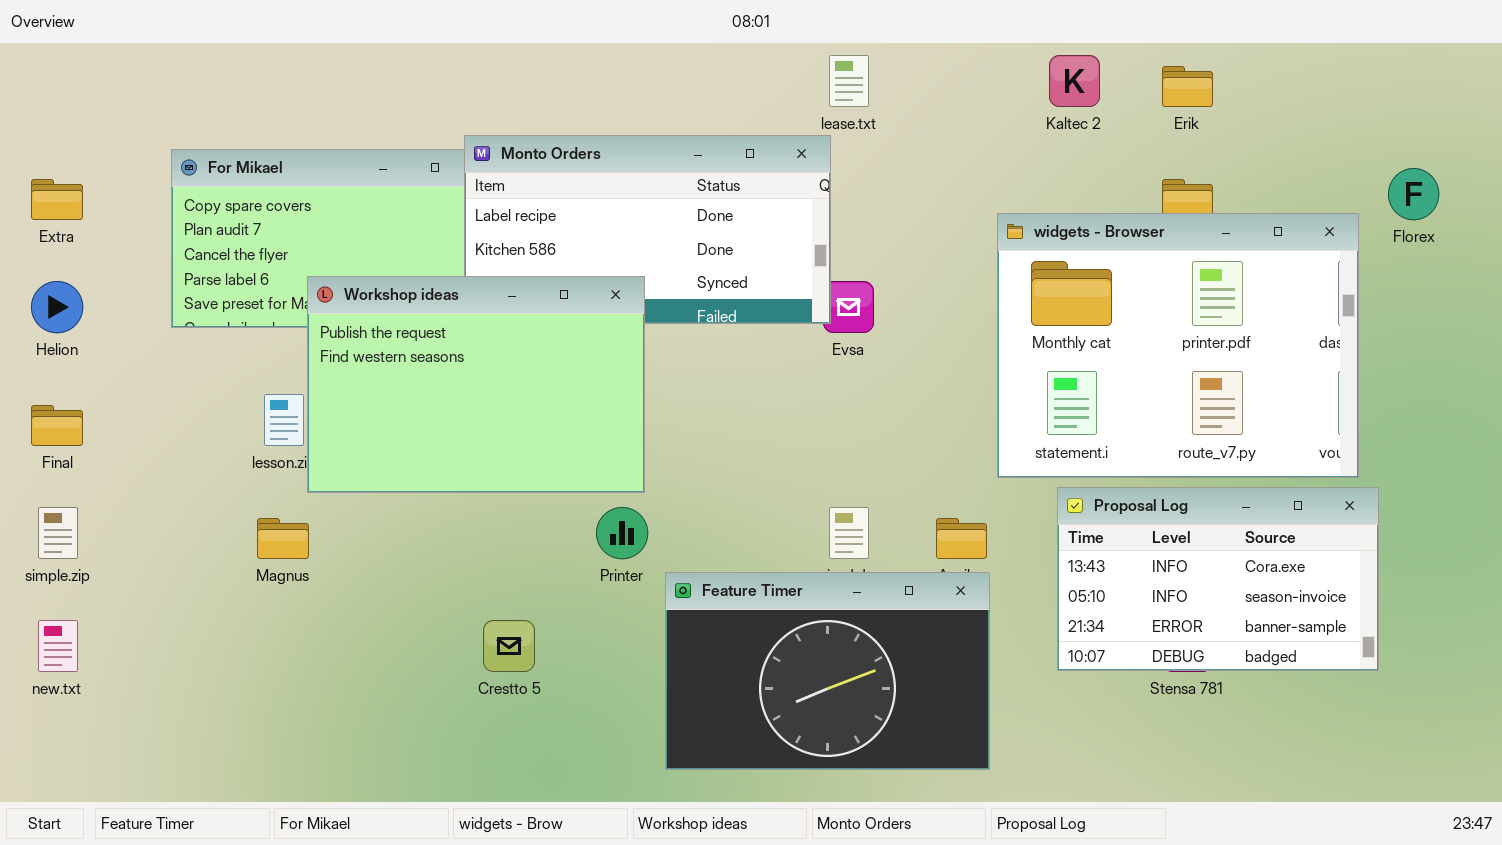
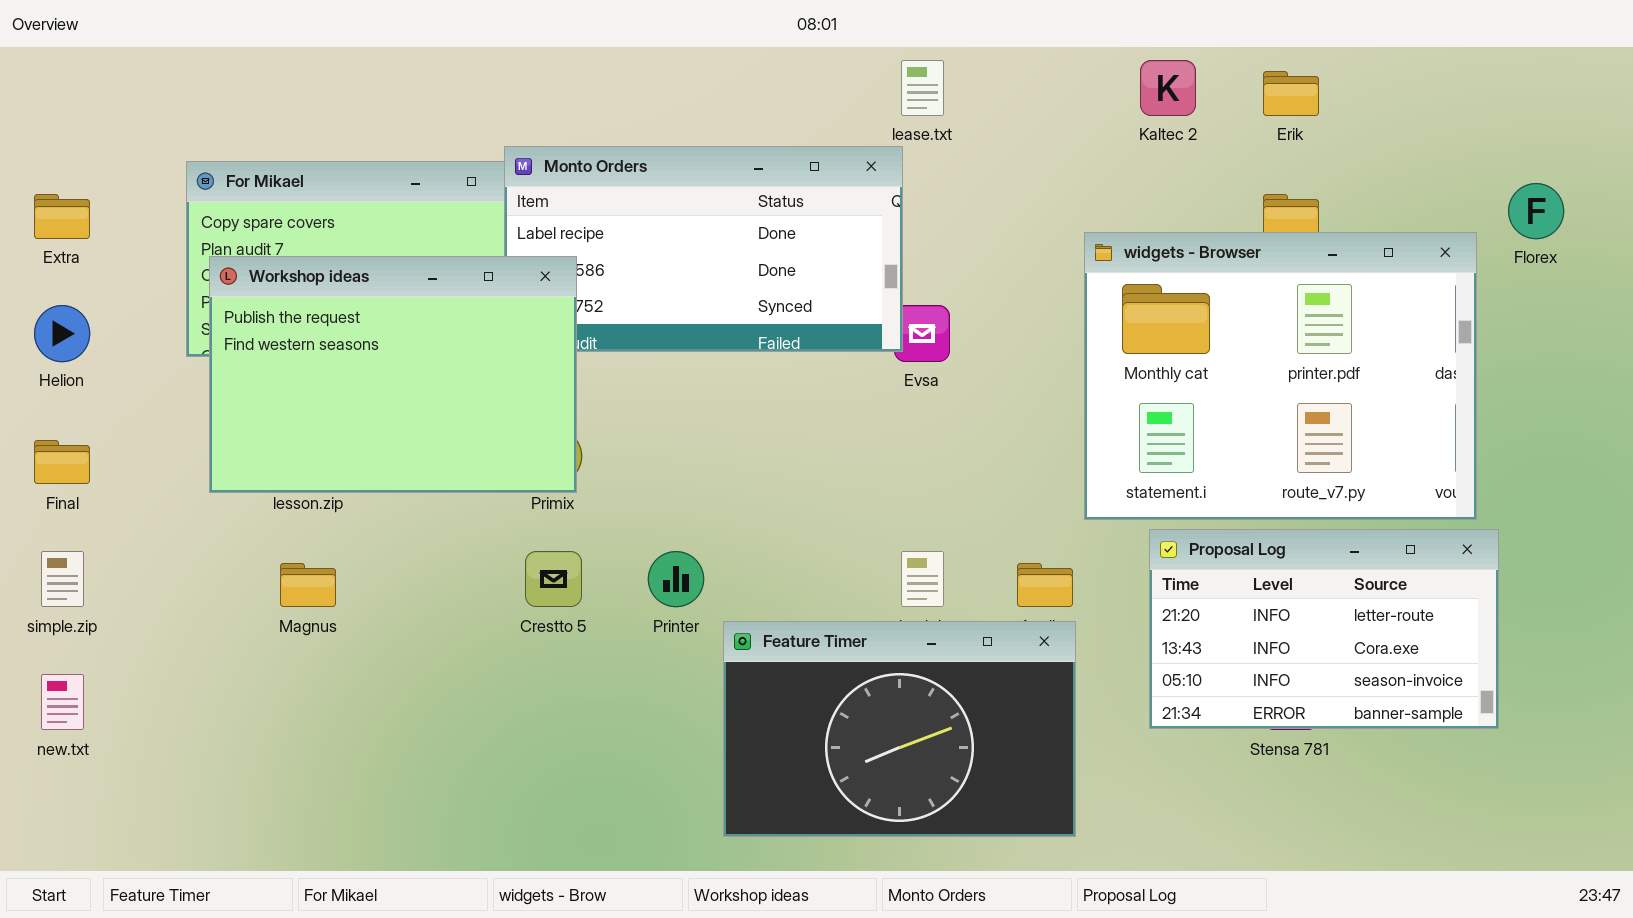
Workshop ideas: [307,276,645,493] -> [209,256,577,493], moved
Proposal Log: [1057,487,1379,671] -> [1149,529,1499,729], scrolled up 1 row
Crestto 5: [483,620,535,672] -> [525,551,582,607], moved

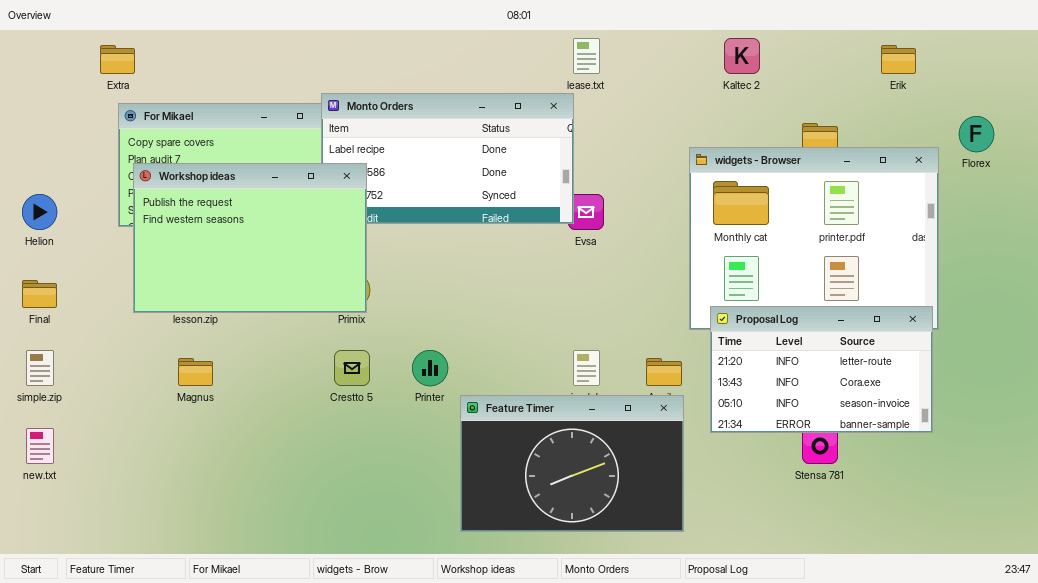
Erik: [1263,71,1319,116] -> [881,45,916,74], moved
Extra: [34,194,90,239] -> [100,45,135,74], moved
Proposal Log: [1149,529,1499,729] -> [710,306,933,433], moved

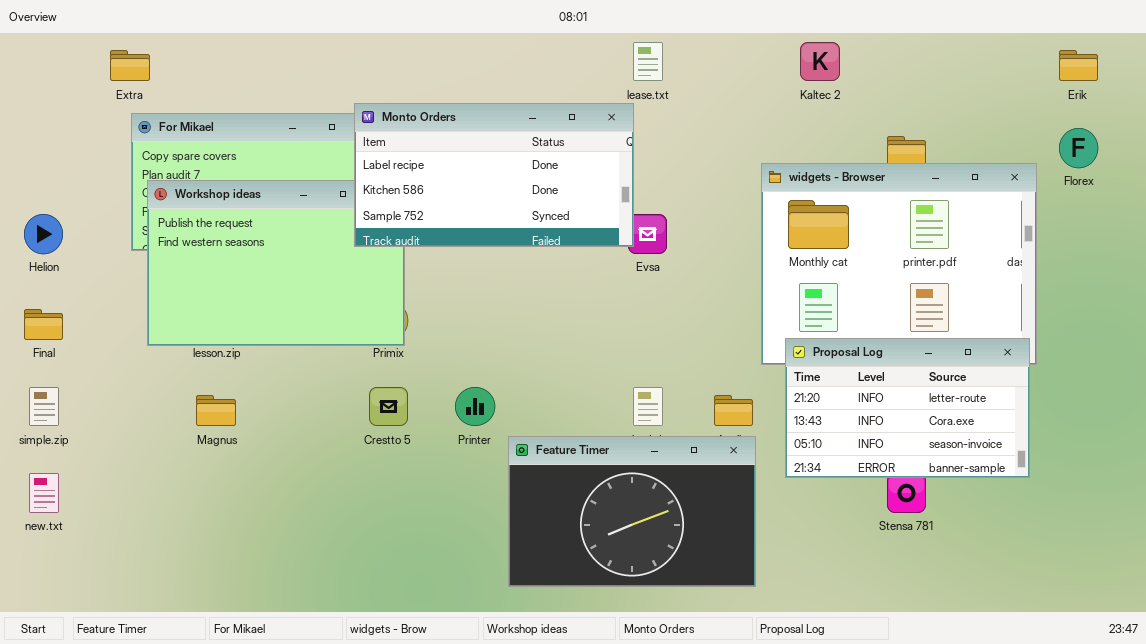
Erik: [881,45,916,74] -> [1059,50,1098,81], moved
Monto Orders: [321,93,574,224] -> [354,103,634,247], raised

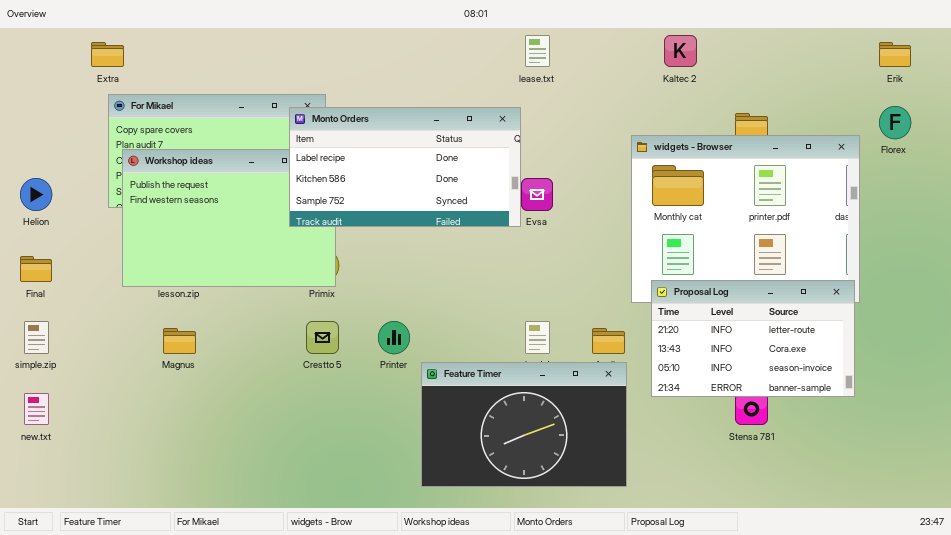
Monto Orders: [354,103,634,247] -> [289,107,521,227], moved

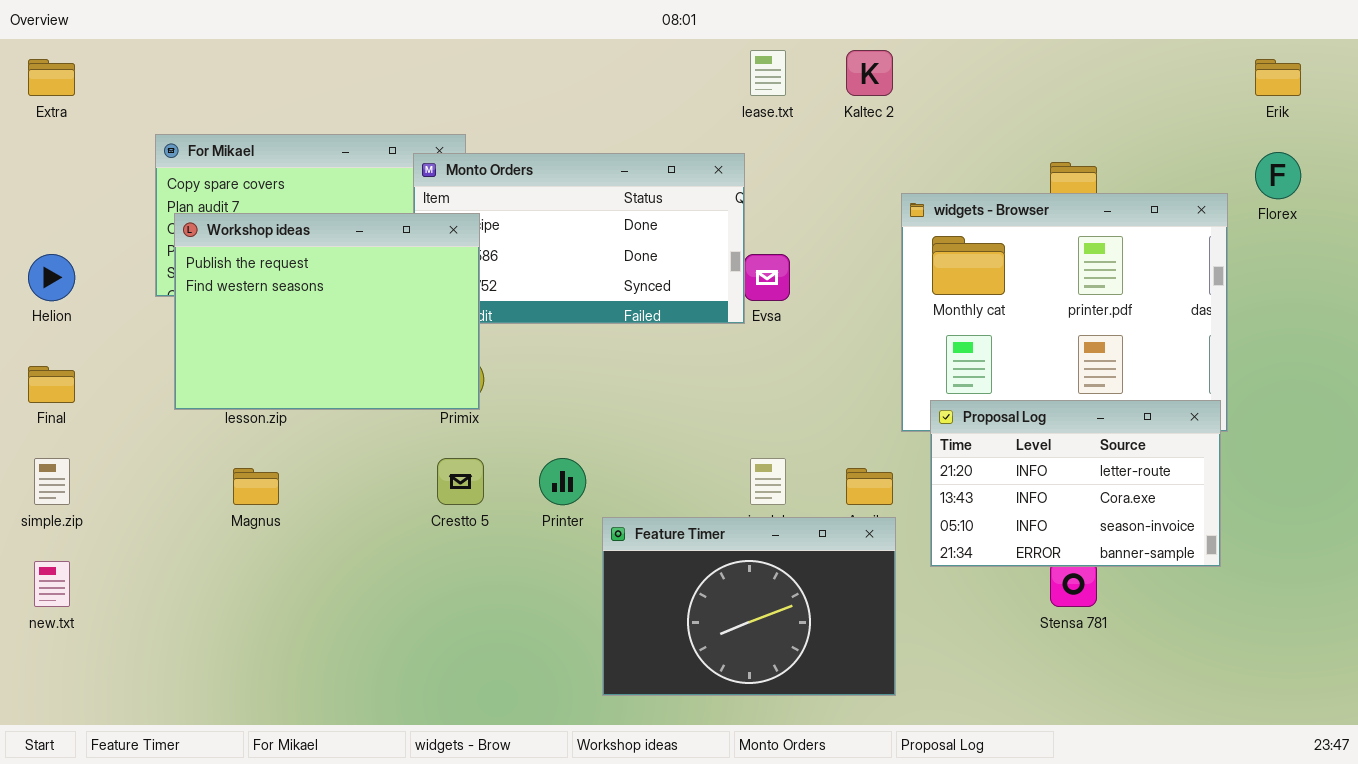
Kaltec 2: [664,35,697,67] -> [846,50,893,96], moved
Extra: [91,42,124,67] -> [28,59,75,96], moved
Workshop ideas: [122,149,336,287] -> [174,213,480,410], raised

